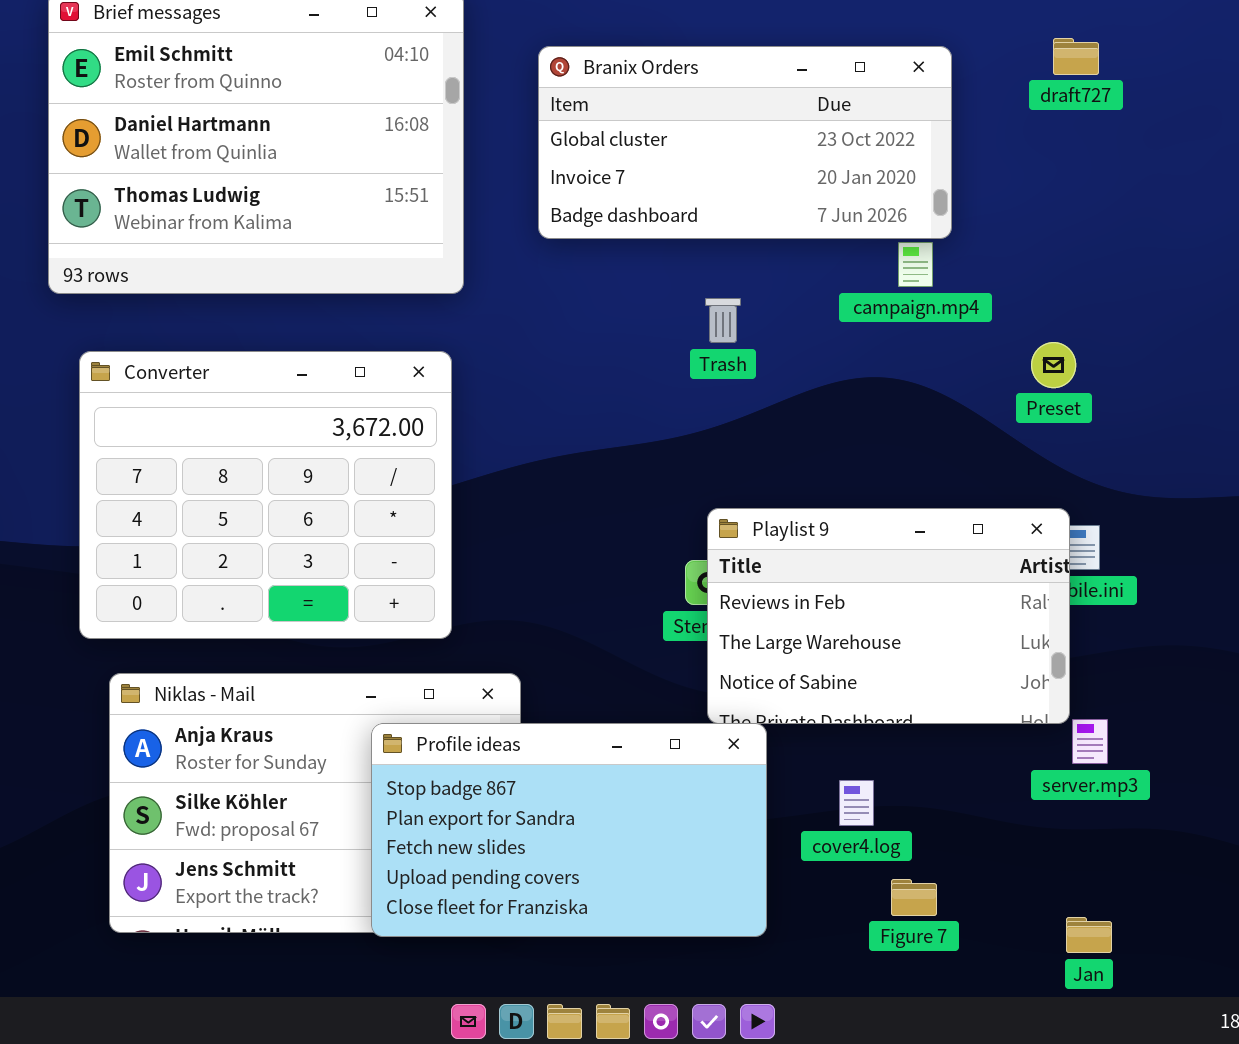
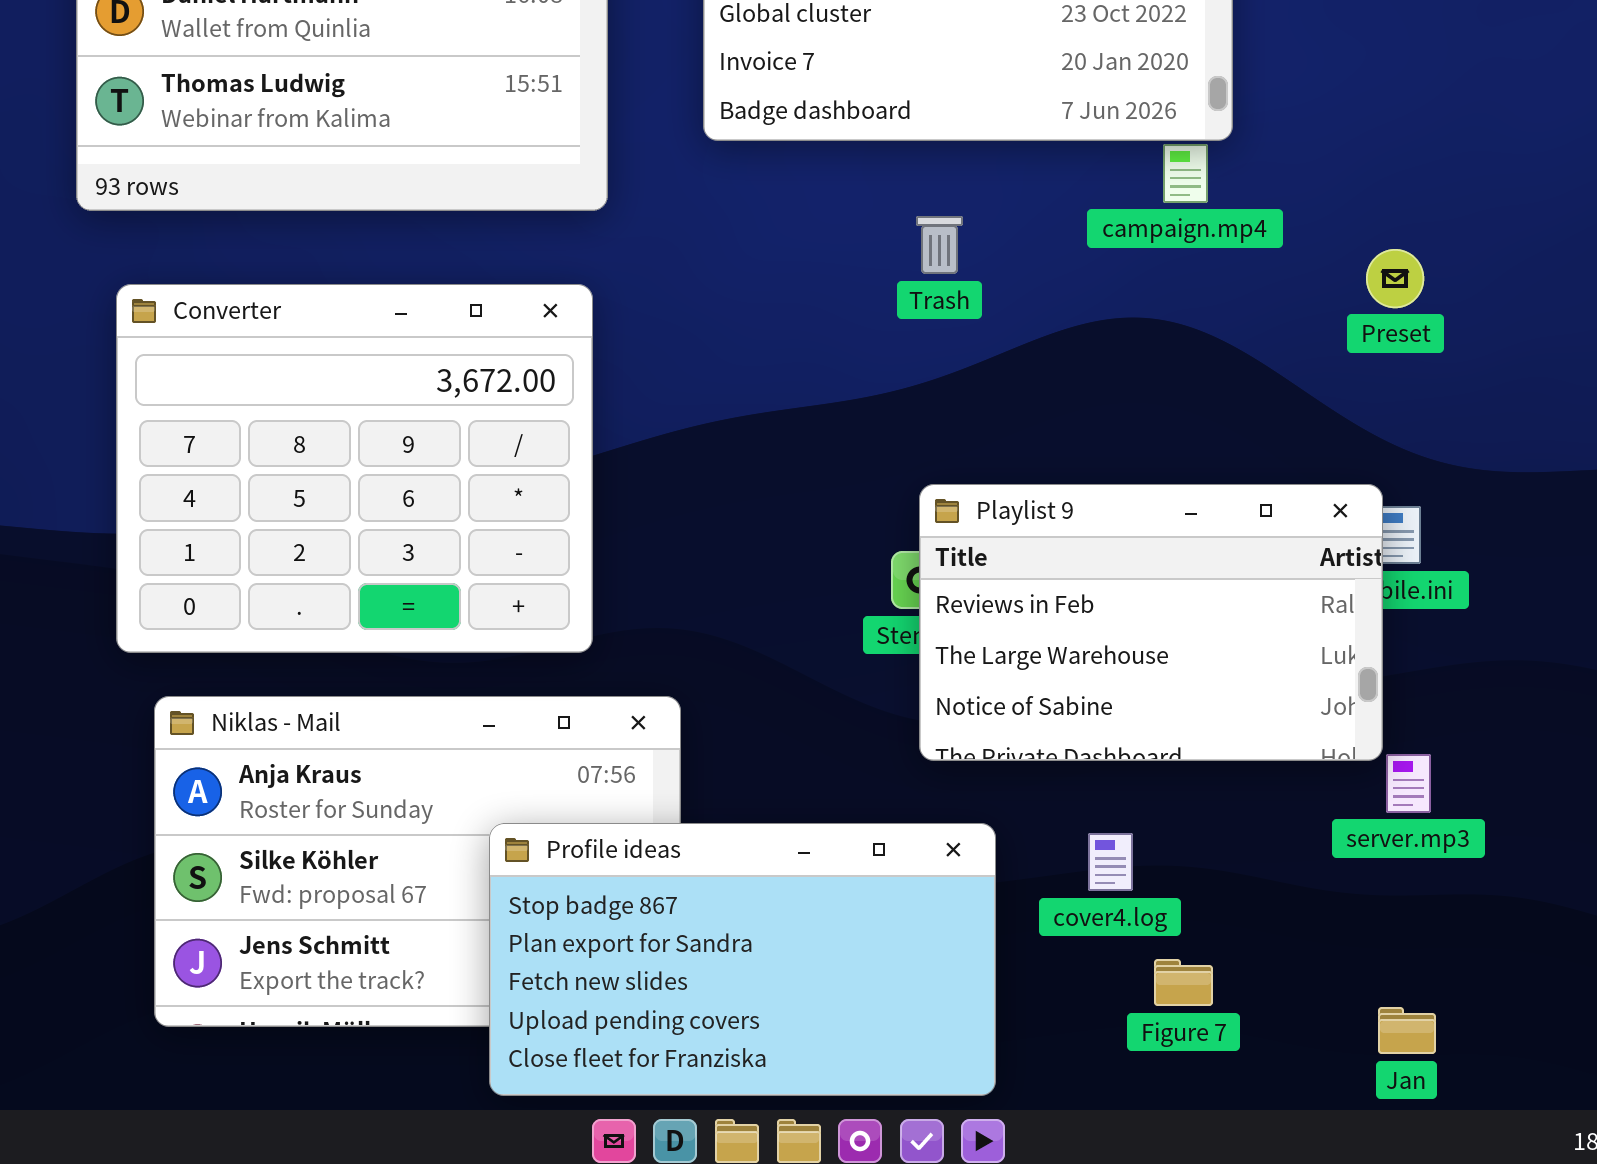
Preset: [1031,342,1076,388] -> [1366,249,1424,308], moved
Profile ideas: [371,723,767,937] -> [489,823,996,1096], moved

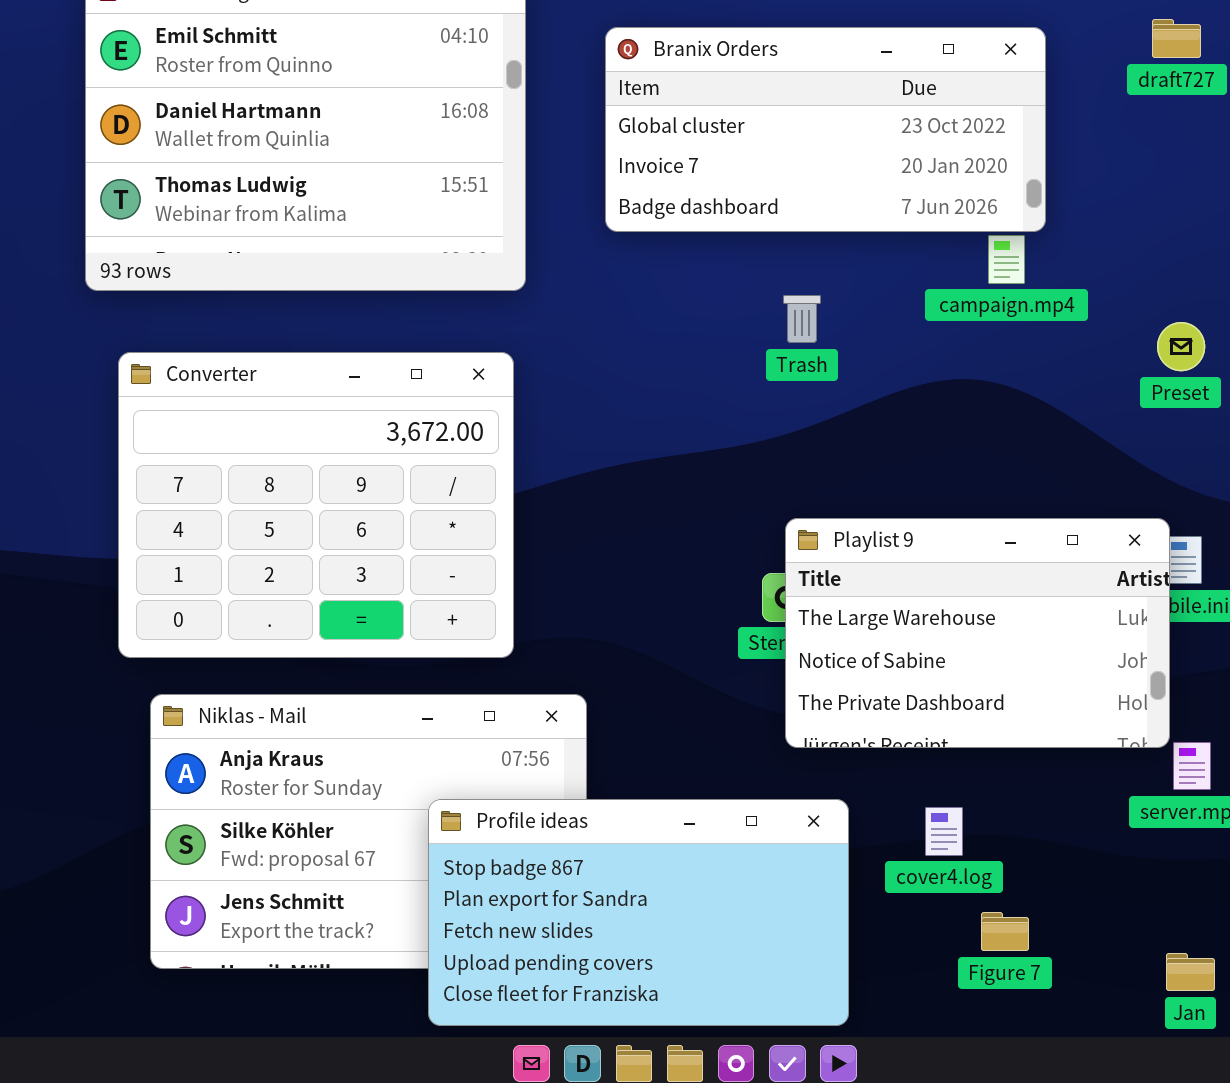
Playlist 9: [919,484,1383,761] -> [785,518,1170,748], scrolled down 1 row

